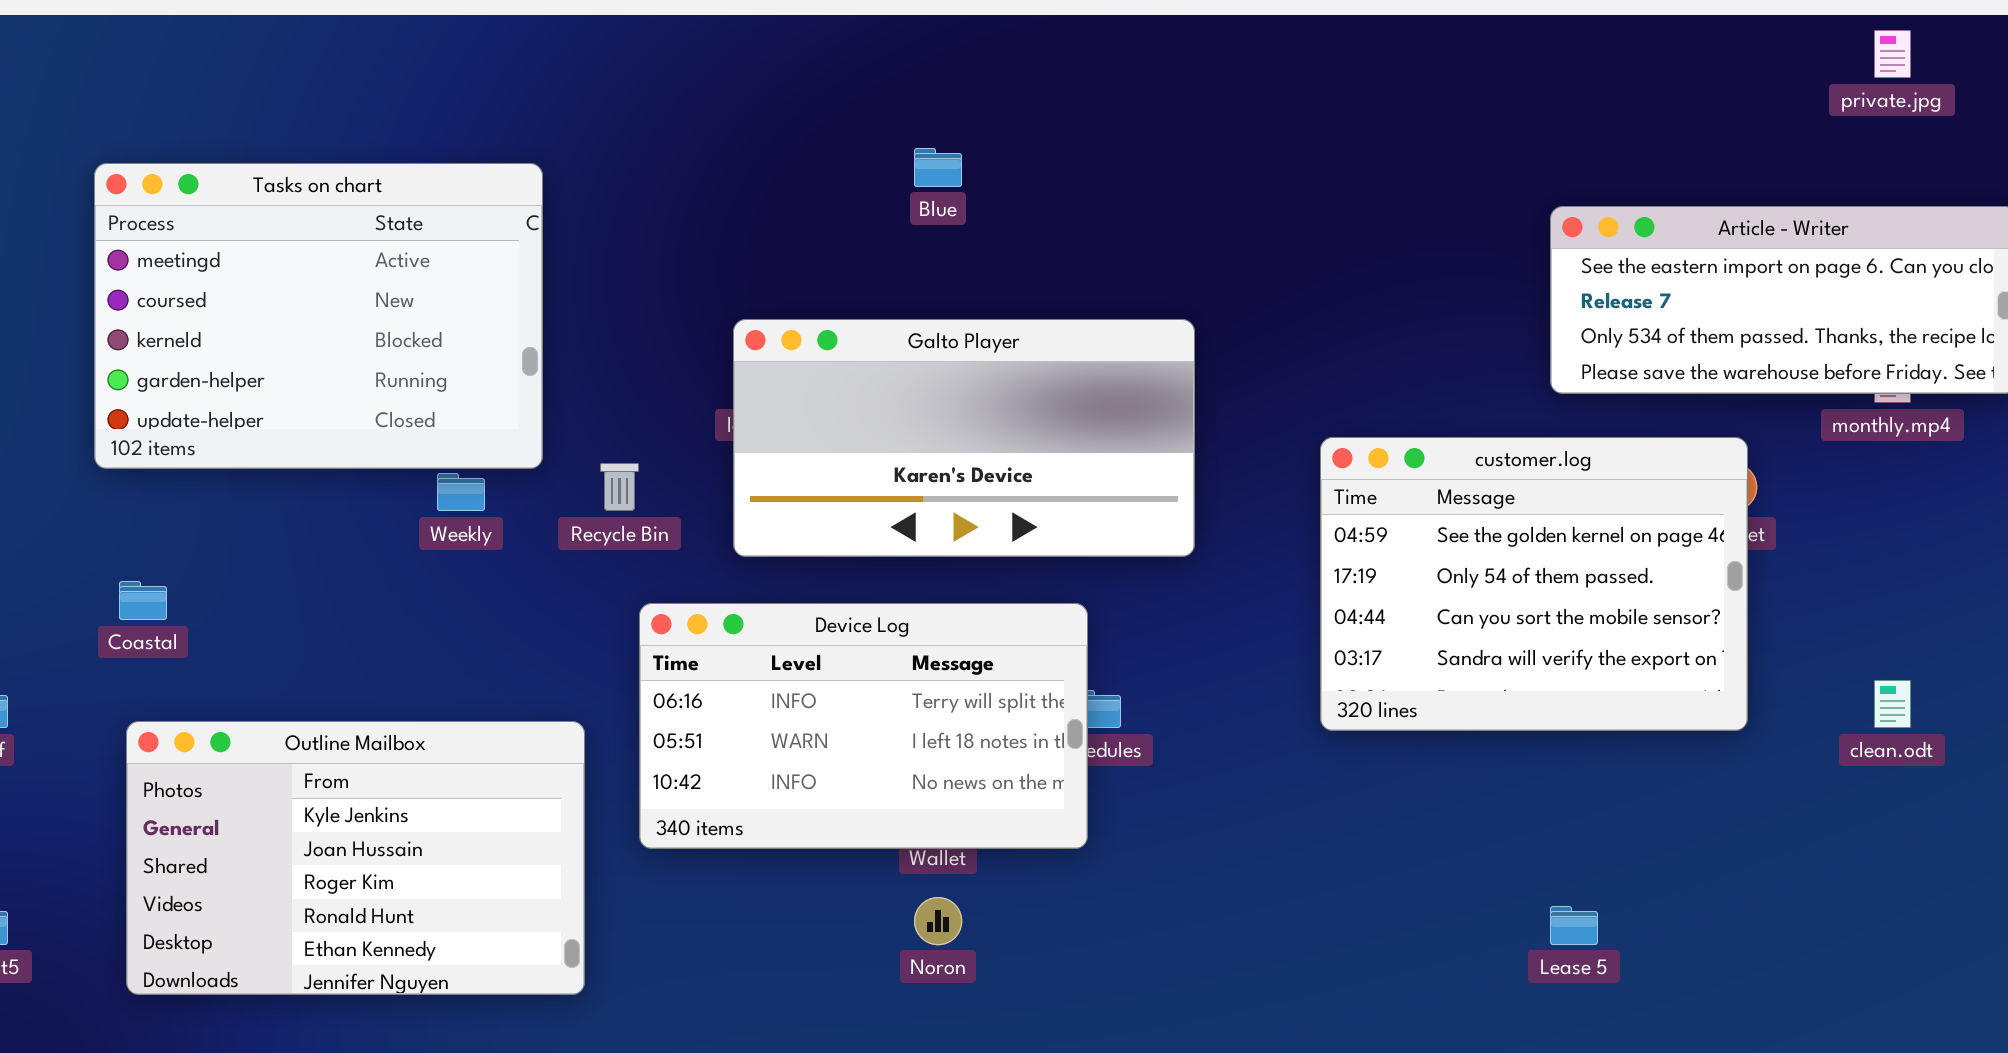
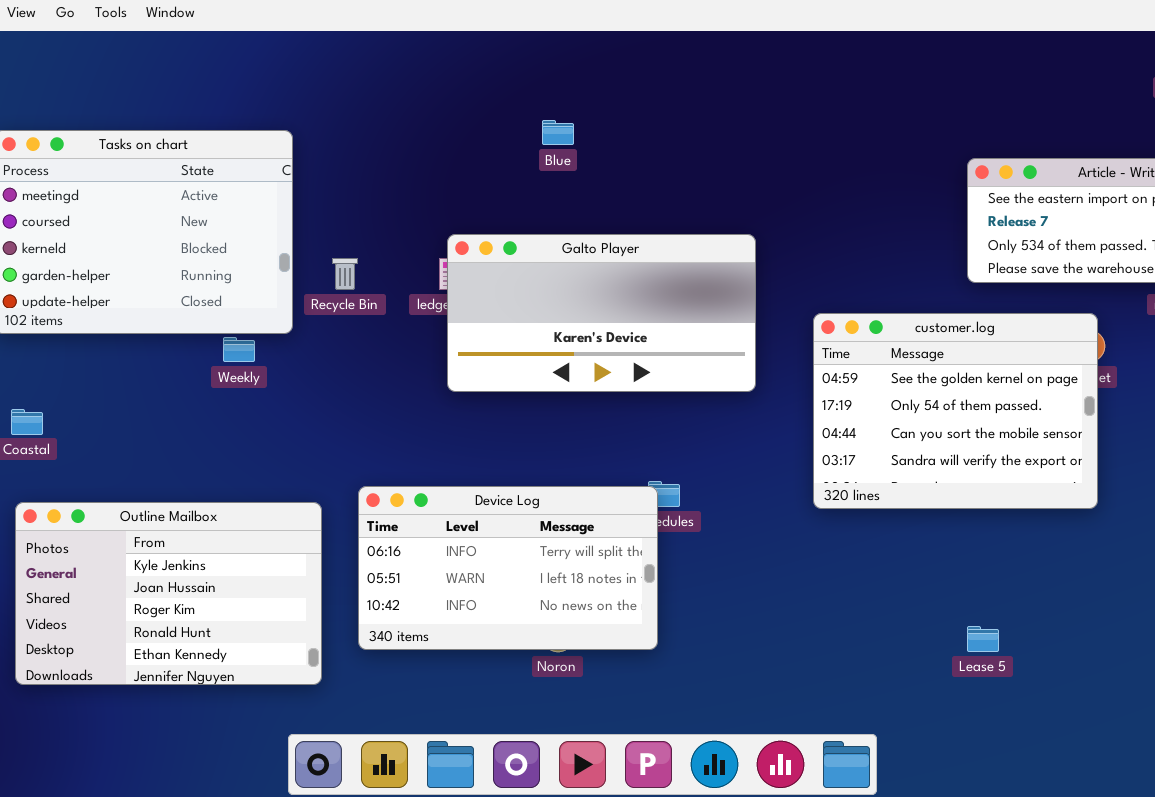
Galto Player: [733,319,1195,557] -> [447,234,756,392], moved
Recycle Bin: [600,463,639,511] -> [332,258,358,290], moved
Device Log: [639,603,1088,849] -> [358,486,658,650], moved

